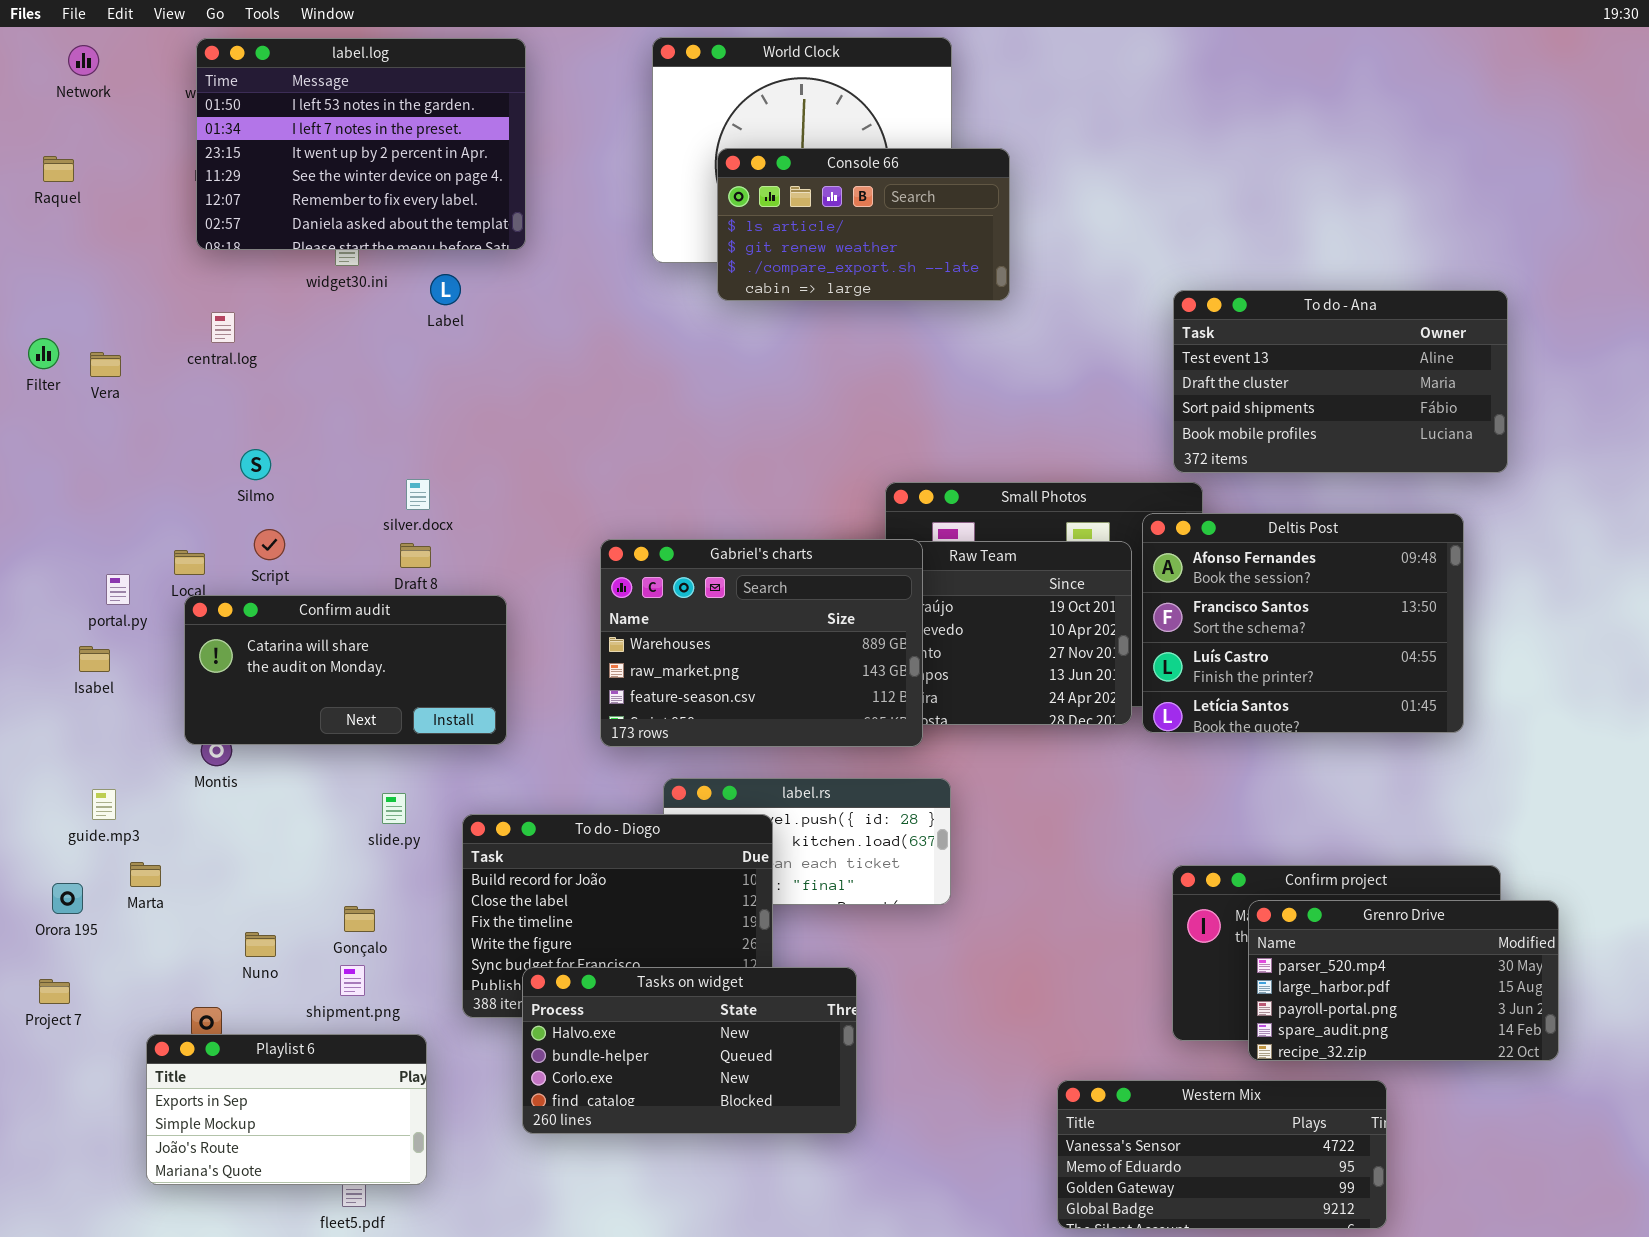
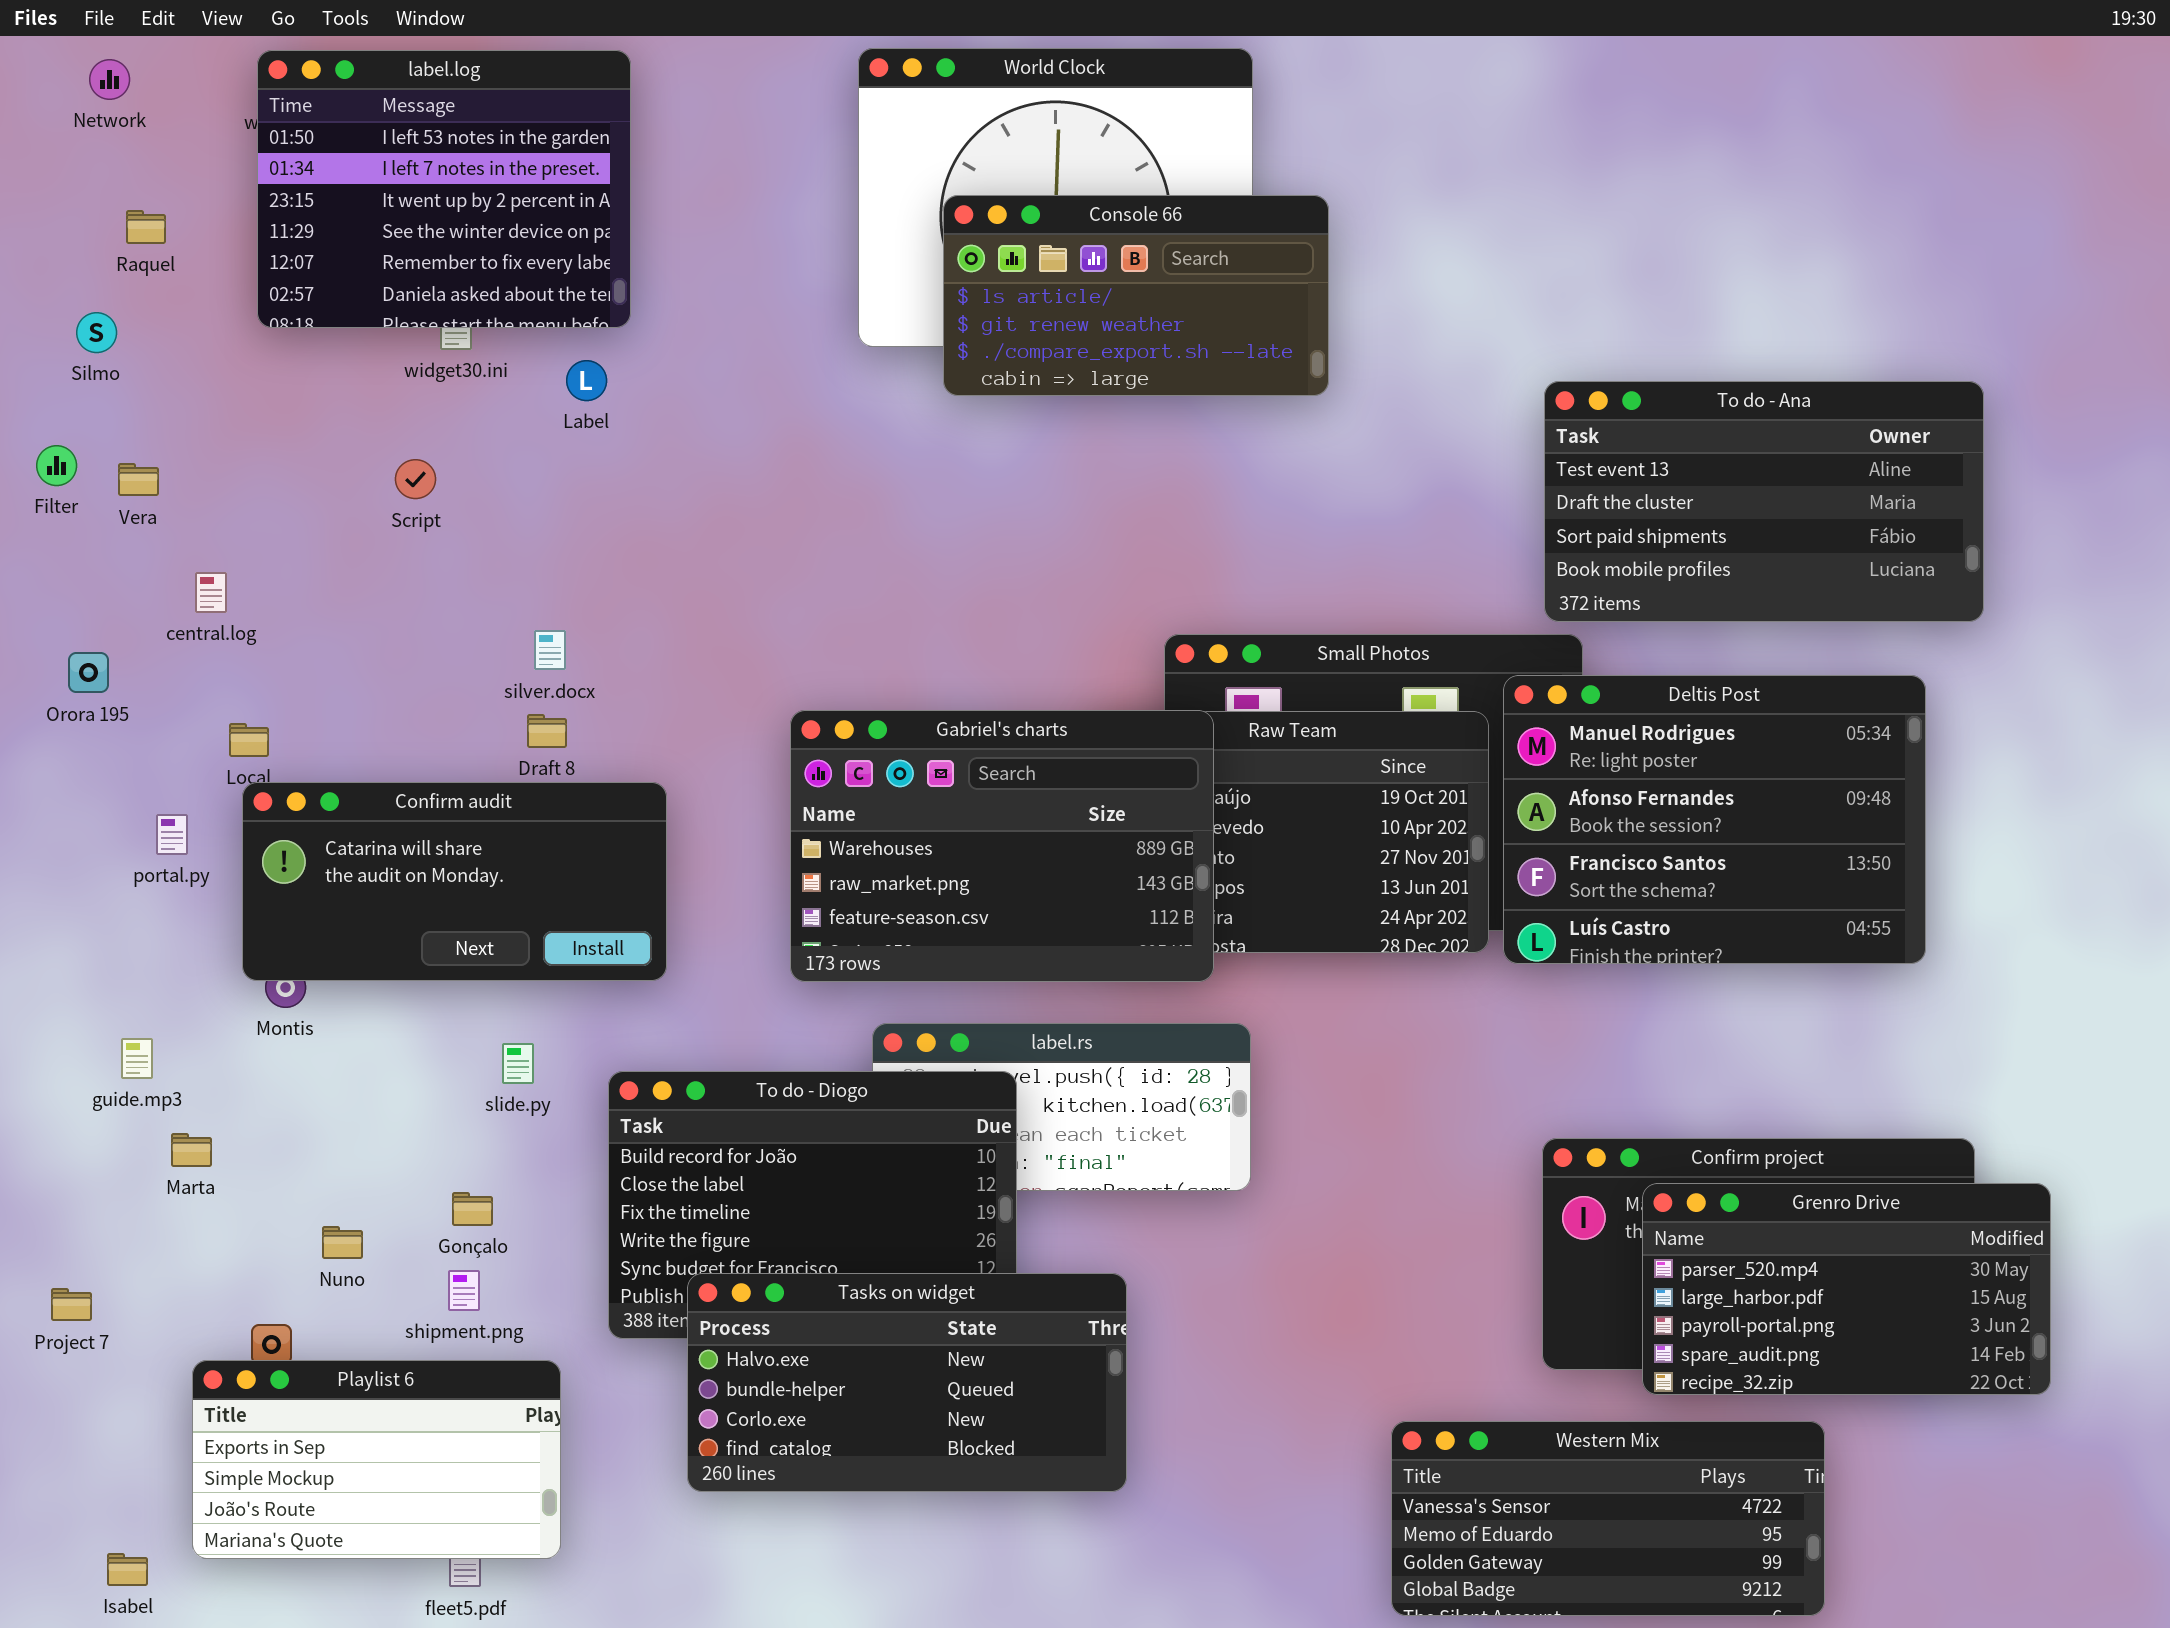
label.log: [196,38,526,250] -> [257,50,631,328], resized
Raquel: [43,156,74,182] -> [126,210,166,244], moved
central.log: [211,312,235,343] -> [195,572,227,613], moved
Silmo: [240,449,271,480] -> [76,312,117,353], moved
Deltis Post: [1142,513,1464,733] -> [1503,675,1926,964], scrolled up 1 row
Script: [254,529,285,560] -> [395,459,436,499], moved
portal.py: [106,574,130,605] -> [156,814,188,855], moved
Isabel: [79,646,110,672] -> [107,1553,148,1586], moved
Orora 195: [52,883,83,914] -> [68,652,109,693], moved

